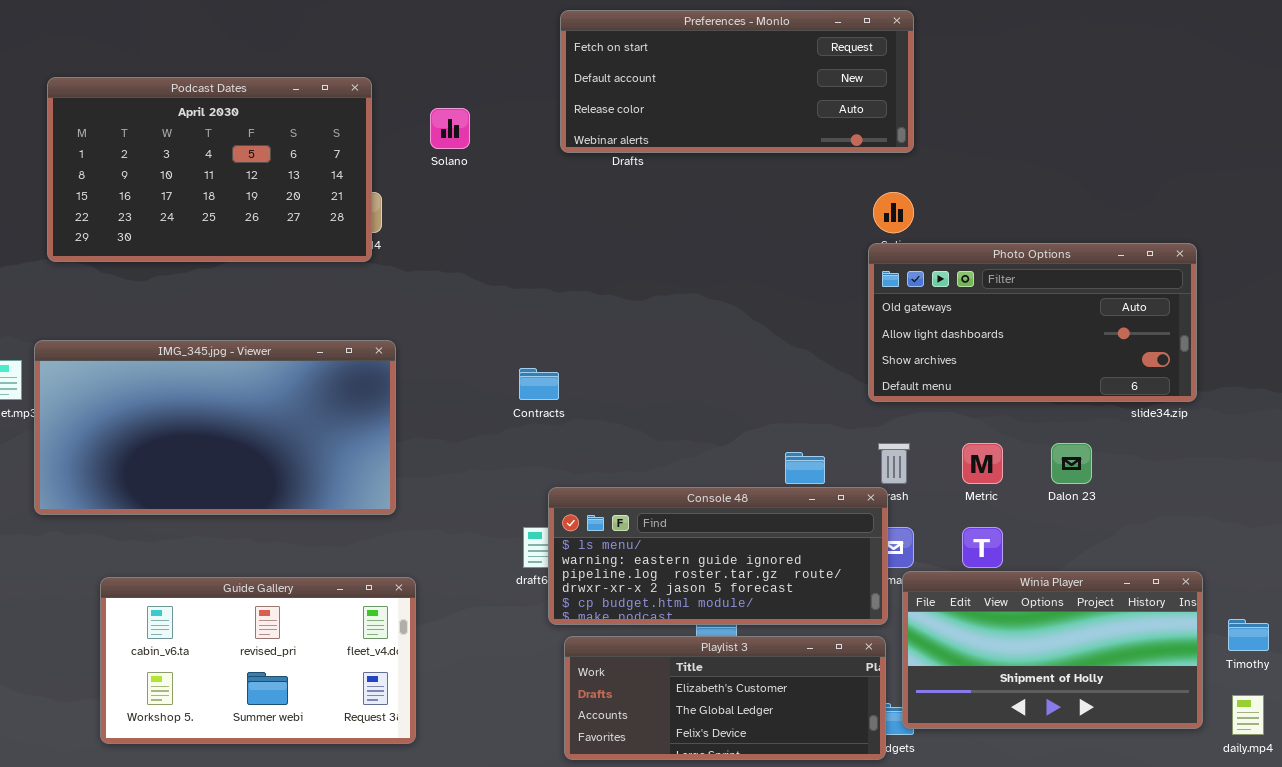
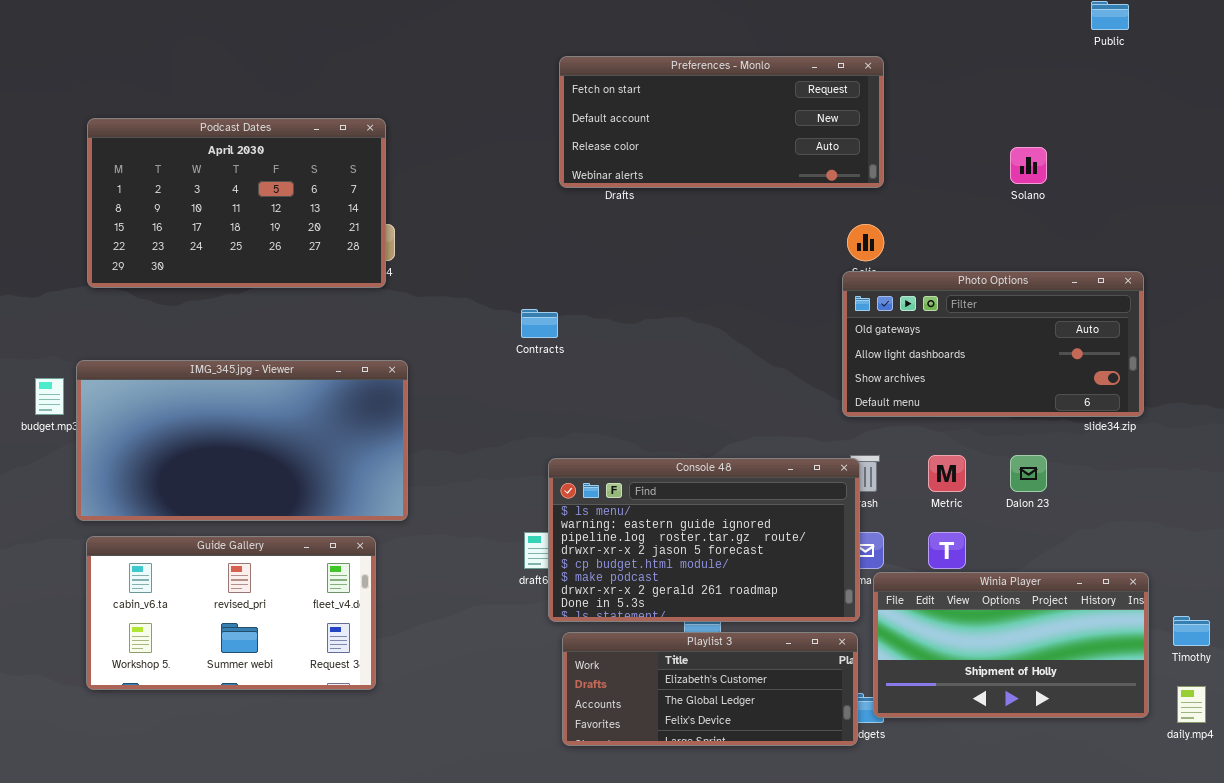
Solano: [430,108,470,149] -> [1010,147,1047,184], moved
Contracts: [519,368,559,400] -> [521,309,558,338], moved
Console 48: [548,487,888,625] -> [548,458,860,622], resized
Guide Gallery: [100,577,416,744] -> [86,536,376,690], moved

